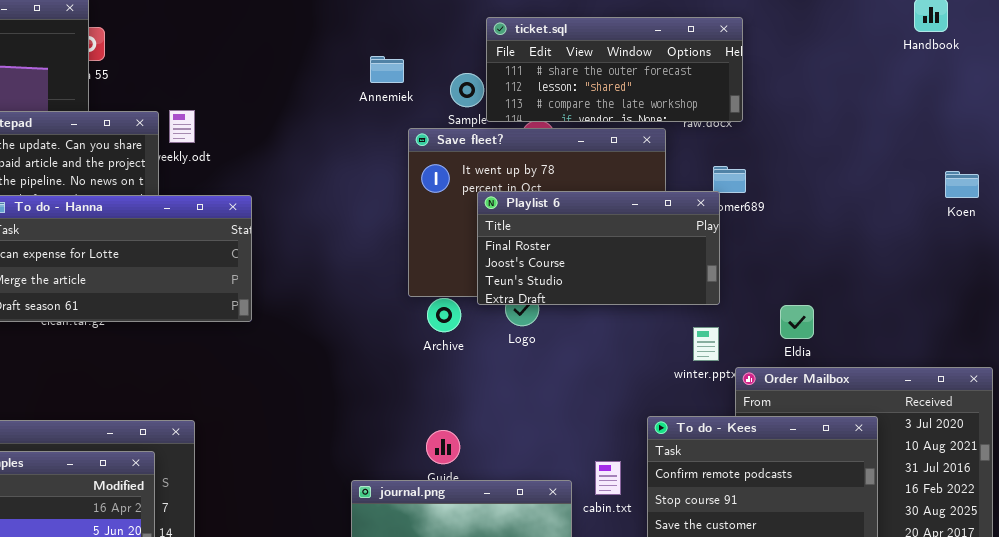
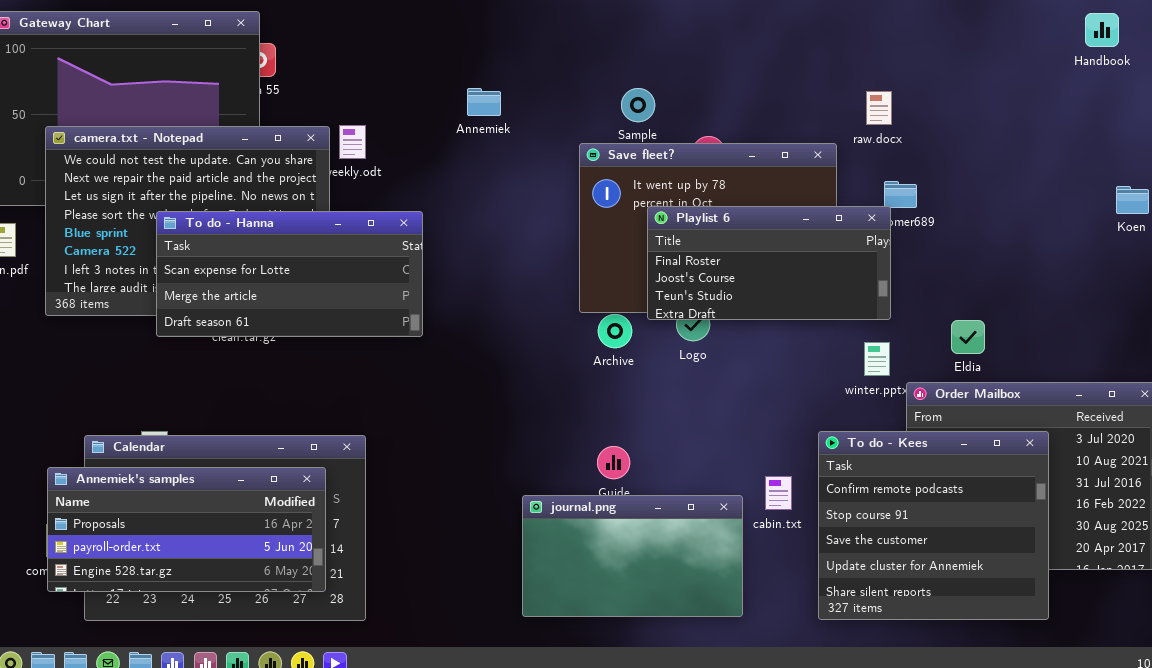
ticket.sql: [486,17,743,122] -> none, closed
Annemiek: [370,56,404,83] -> [467,88,501,116], moved

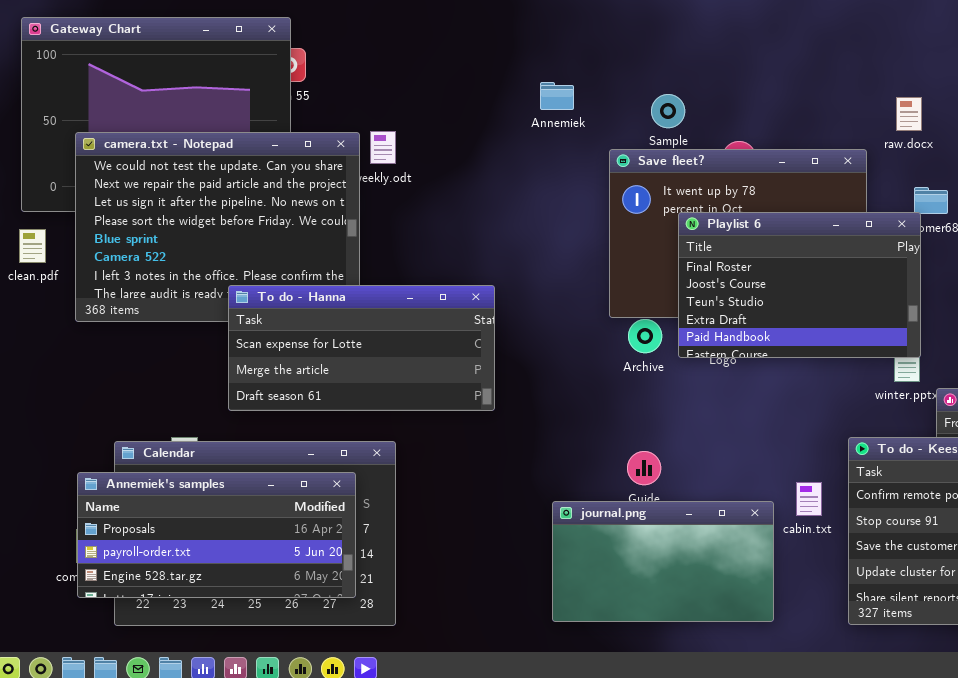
Annemiek: [467,88,501,116] -> [540,82,574,110], moved
Playlist 6: [647,206,891,320] -> [678,212,921,358], resized
To do - Hanna: [156,211,423,337] -> [228,285,495,411], moved

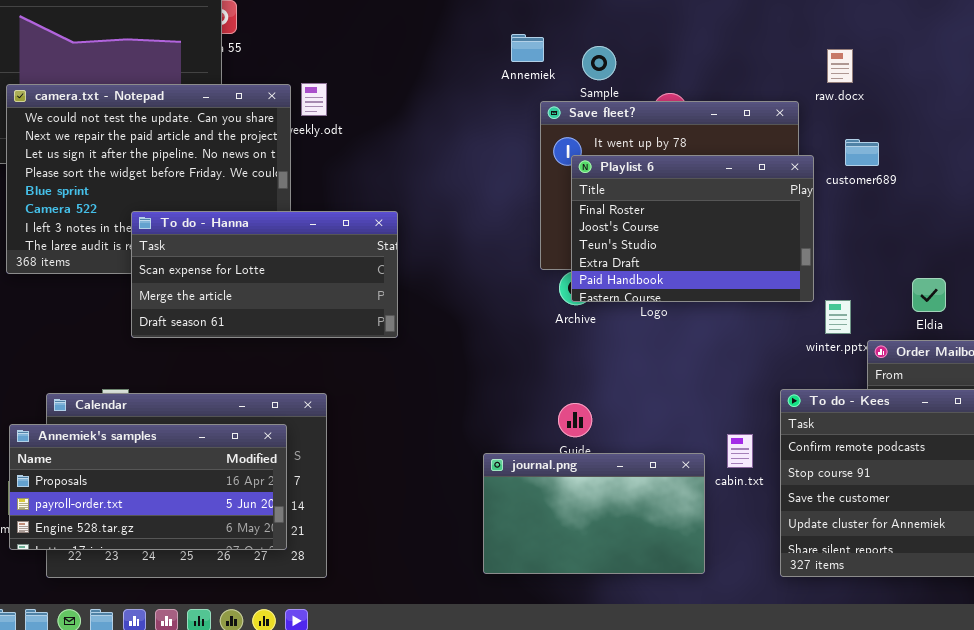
Annemiek: [540,82,574,110] -> [511,34,544,62], moved
Playlist 6: [678,212,921,358] -> [571,155,814,302], moved
To do - Hanna: [228,285,495,411] -> [131,211,398,338], moved

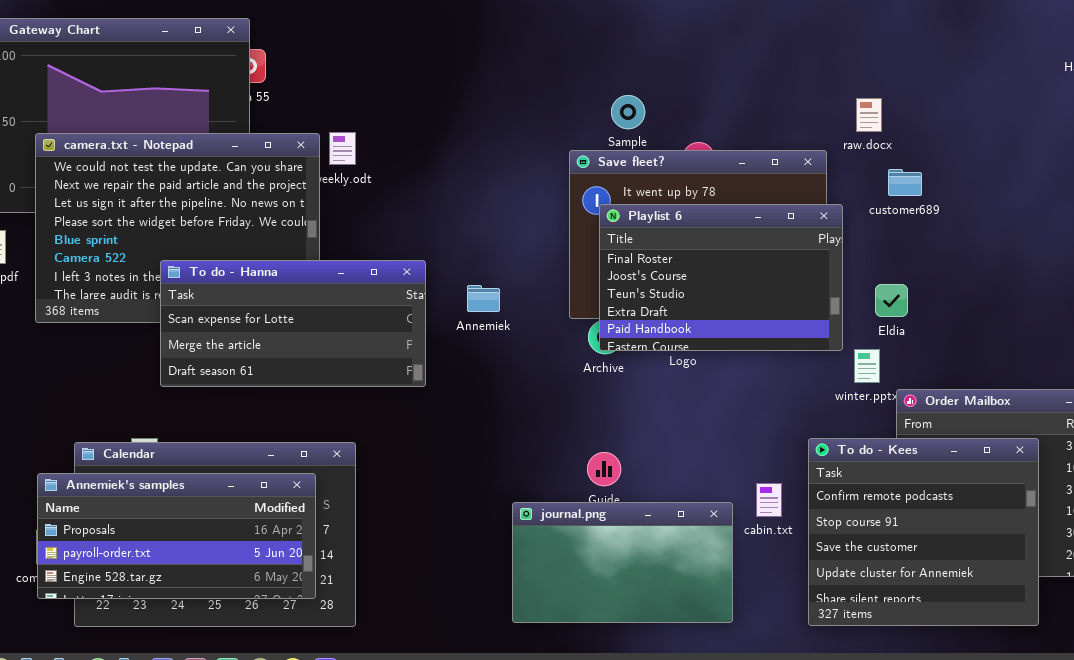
Annemiek: [511,34,544,62] -> [467,285,500,312], moved
customer689: [845,139,879,166] -> [888,169,922,196], moved
Eldia: [912,278,946,312] -> [875,284,908,317], moved

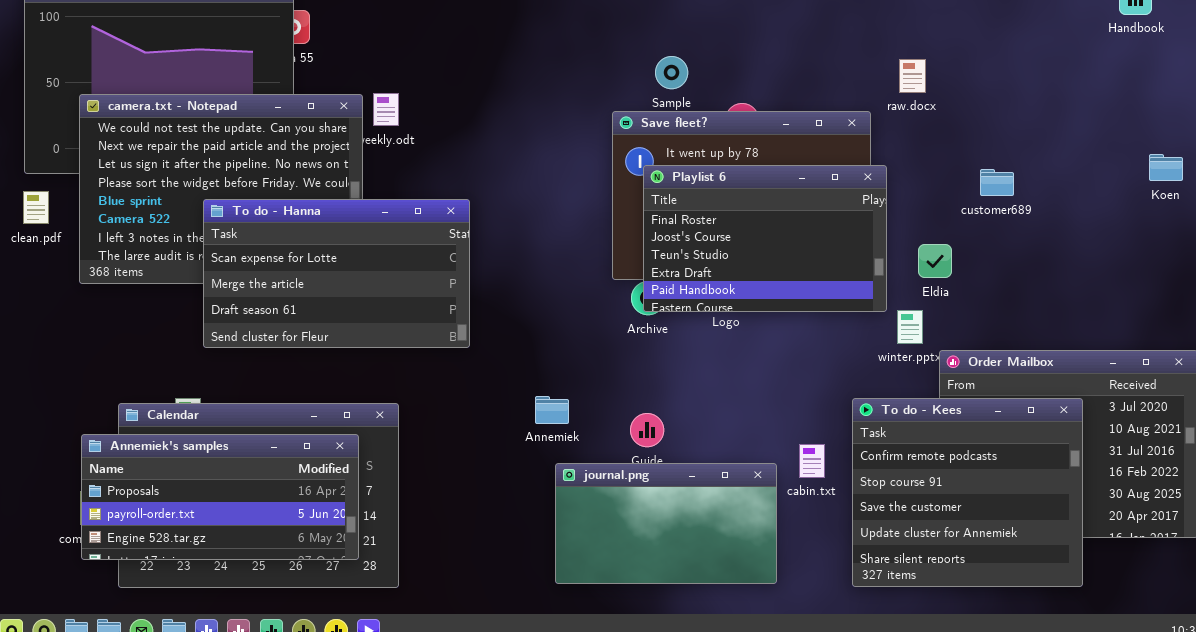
customer689: [888,169,922,196] -> [980,169,1014,196], moved
To do - Hanna: [160,260,426,387] -> [203,199,470,348], resized
Annemiek: [467,285,500,312] -> [535,396,569,424], moved

